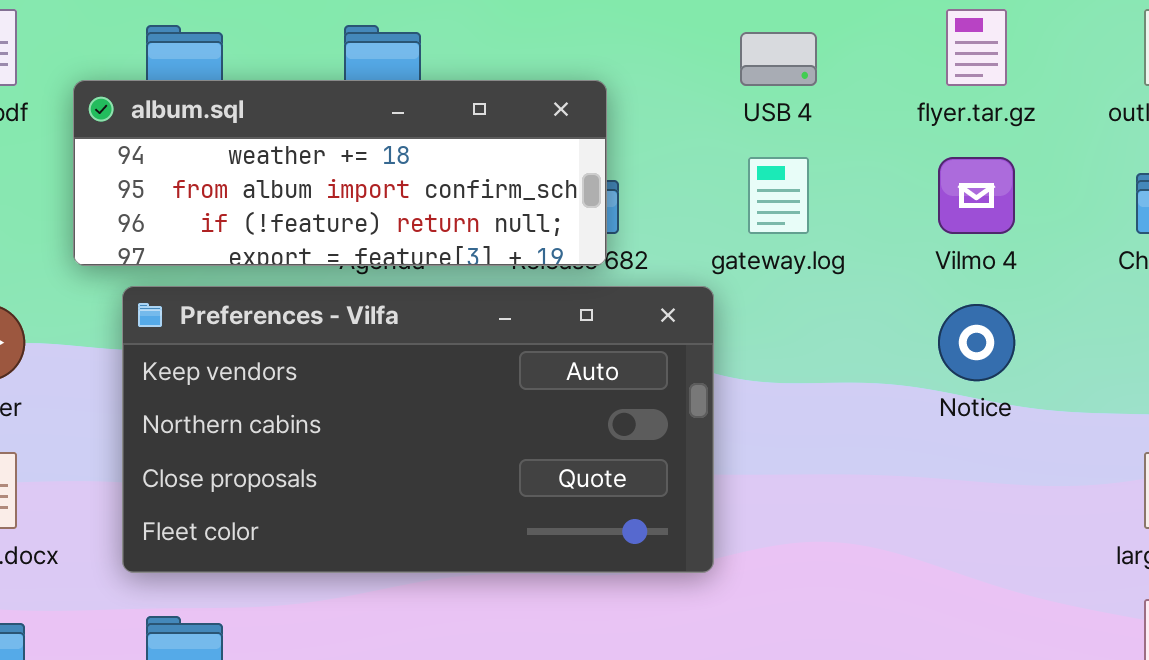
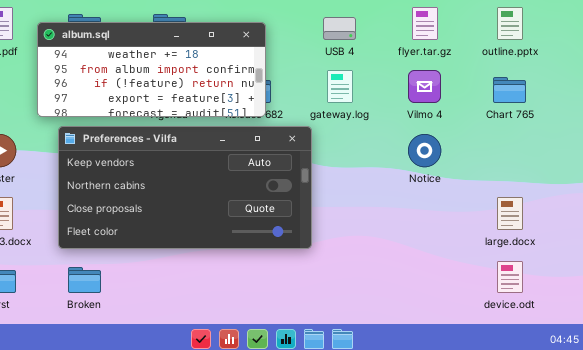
album.sql: [73,80,607,266] -> [37,22,266,117], resized

